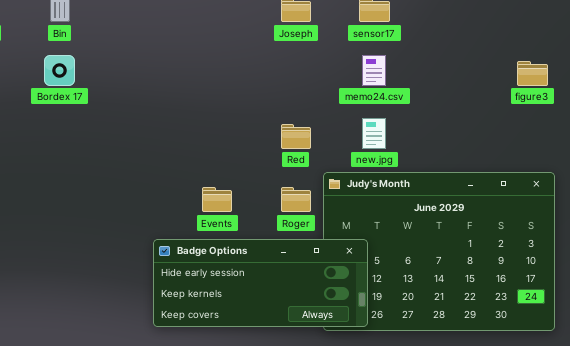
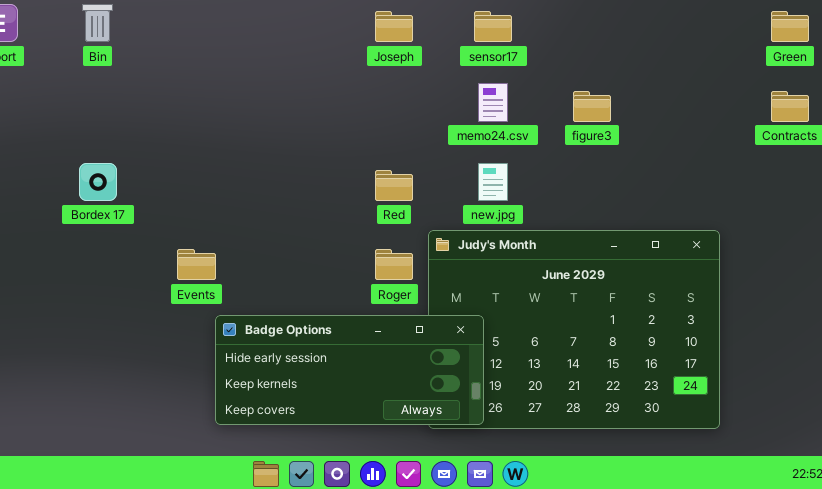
Bordex 17: [44,55,75,86] -> [79,163,117,201], moved
figure3: [517,61,548,86] -> [573,91,611,122], moved
Events: [202,187,232,212] -> [177,249,216,280], moved

